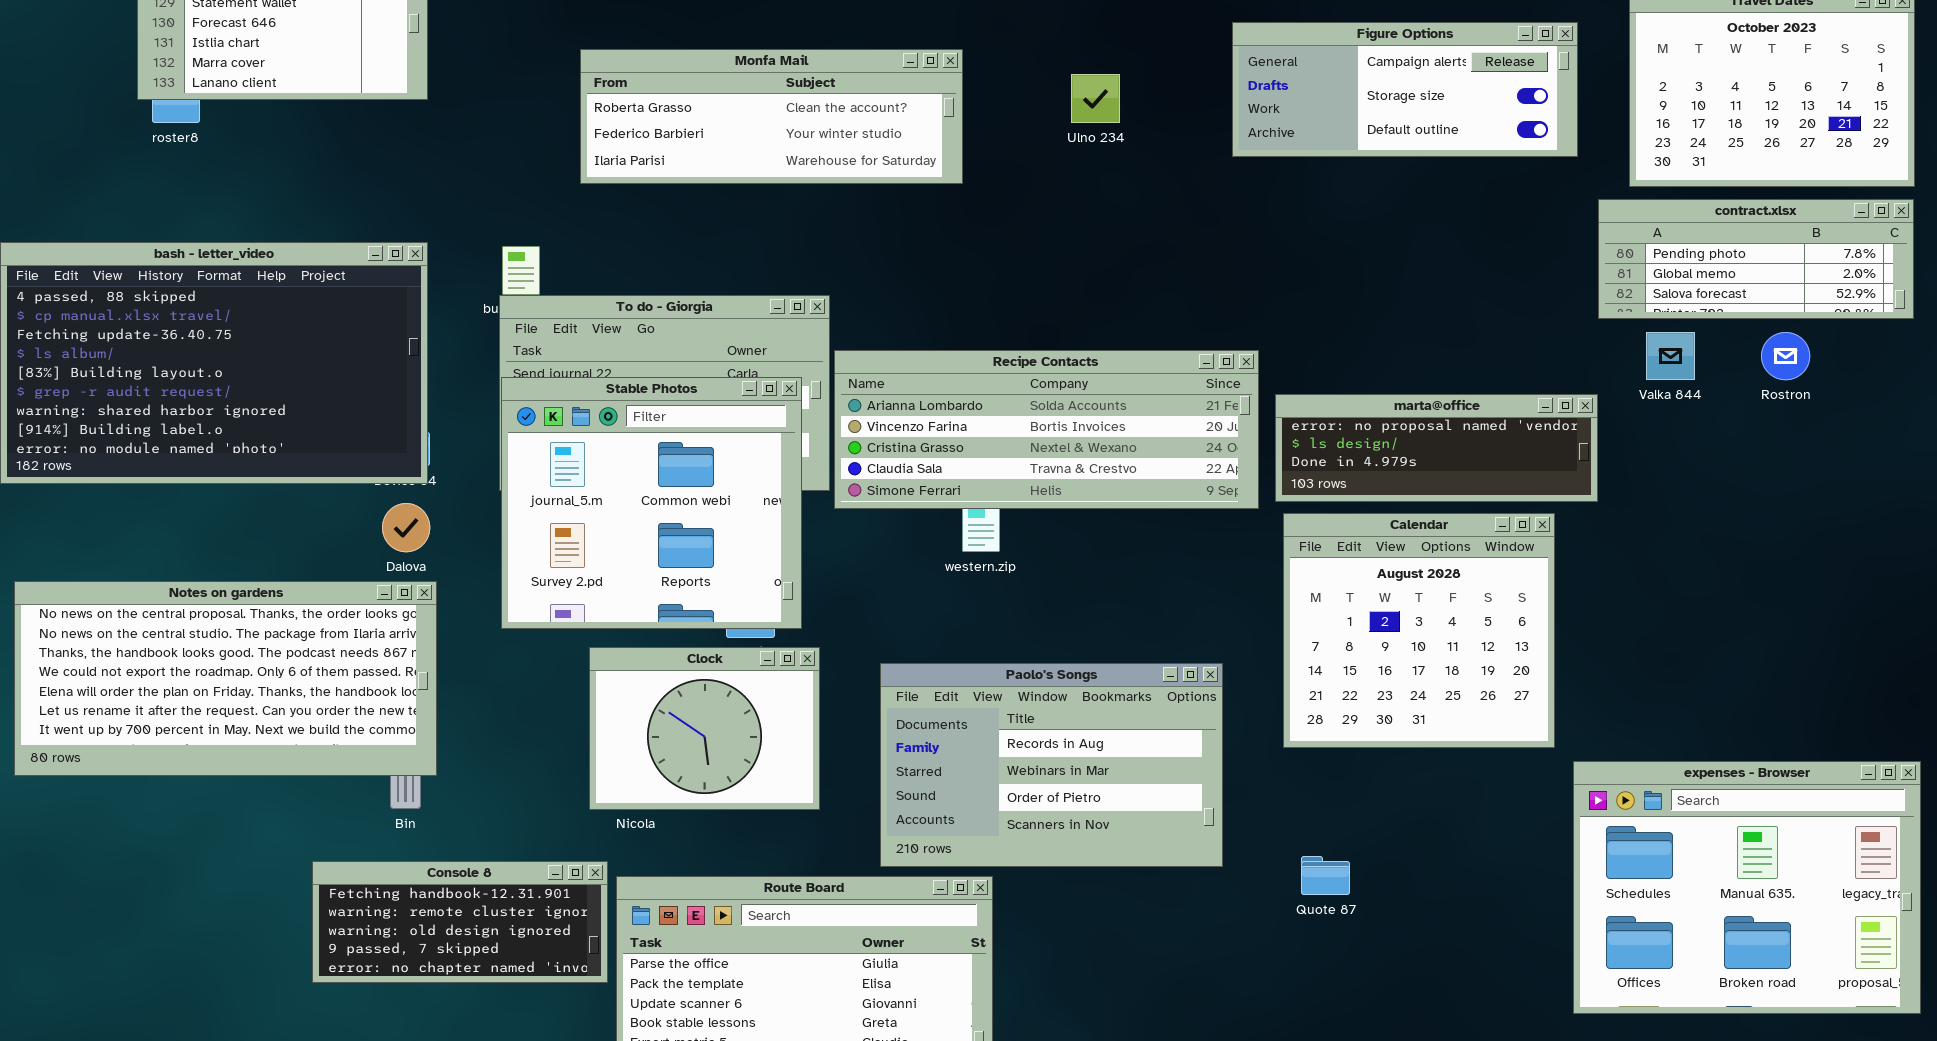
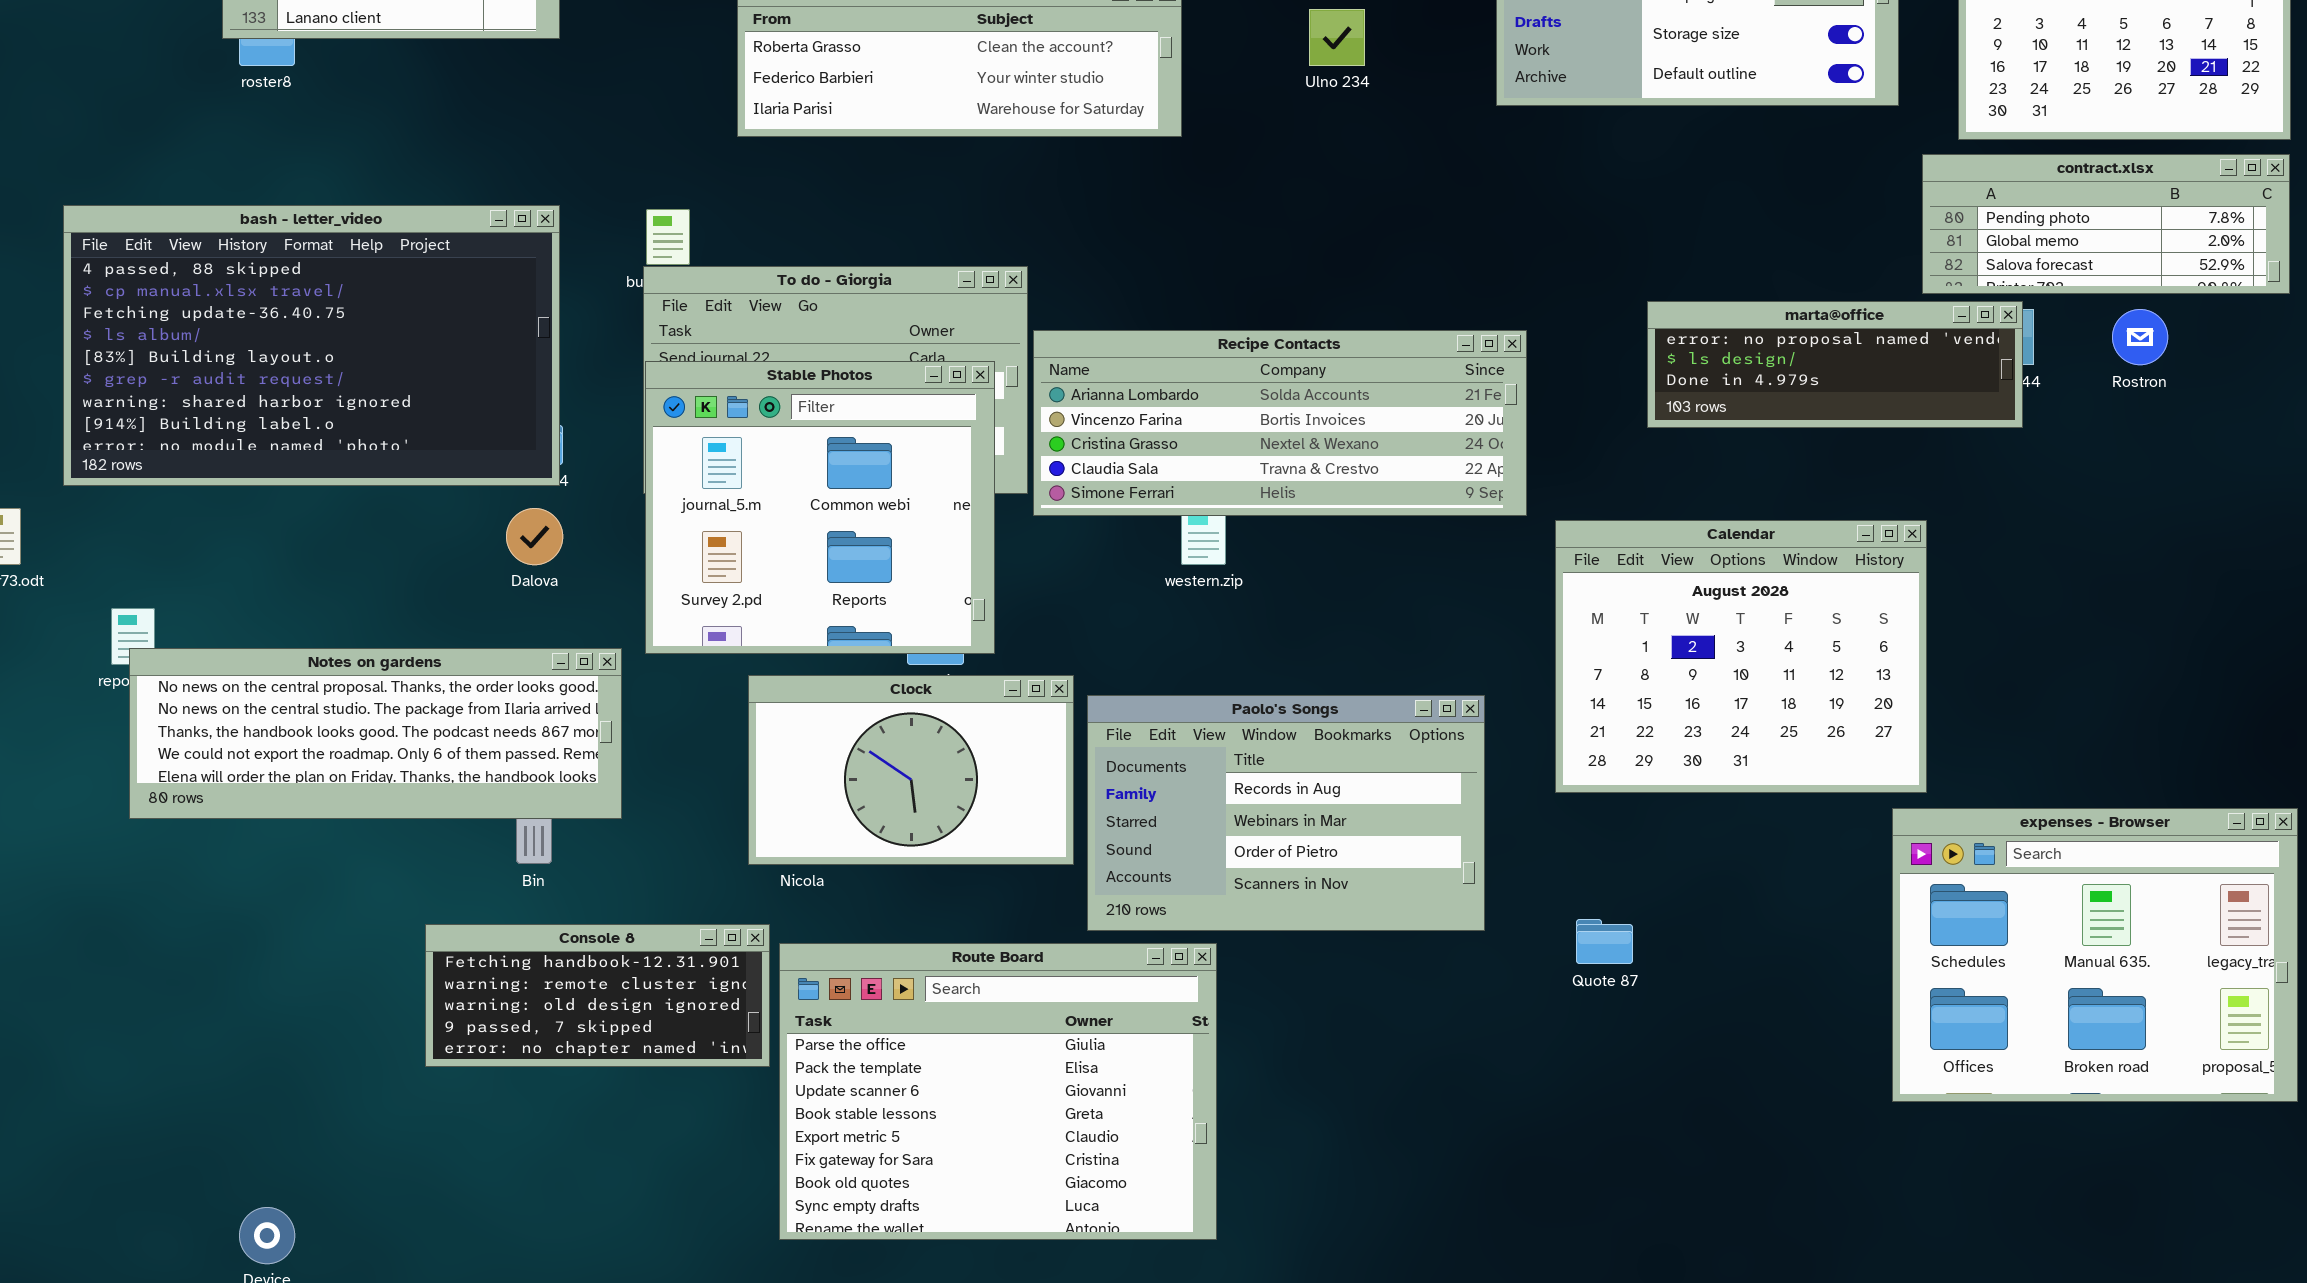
marta@office: [1275,394,1598,502] -> [1647,301,2023,428], moved
Calendar: [1283,513,1555,748] -> [1555,520,1927,793], resized
Notes on gardens: [14,581,437,776] -> [129,648,622,819], moved, resized
Clock: [589,647,820,810] -> [748,675,1074,865], resized

